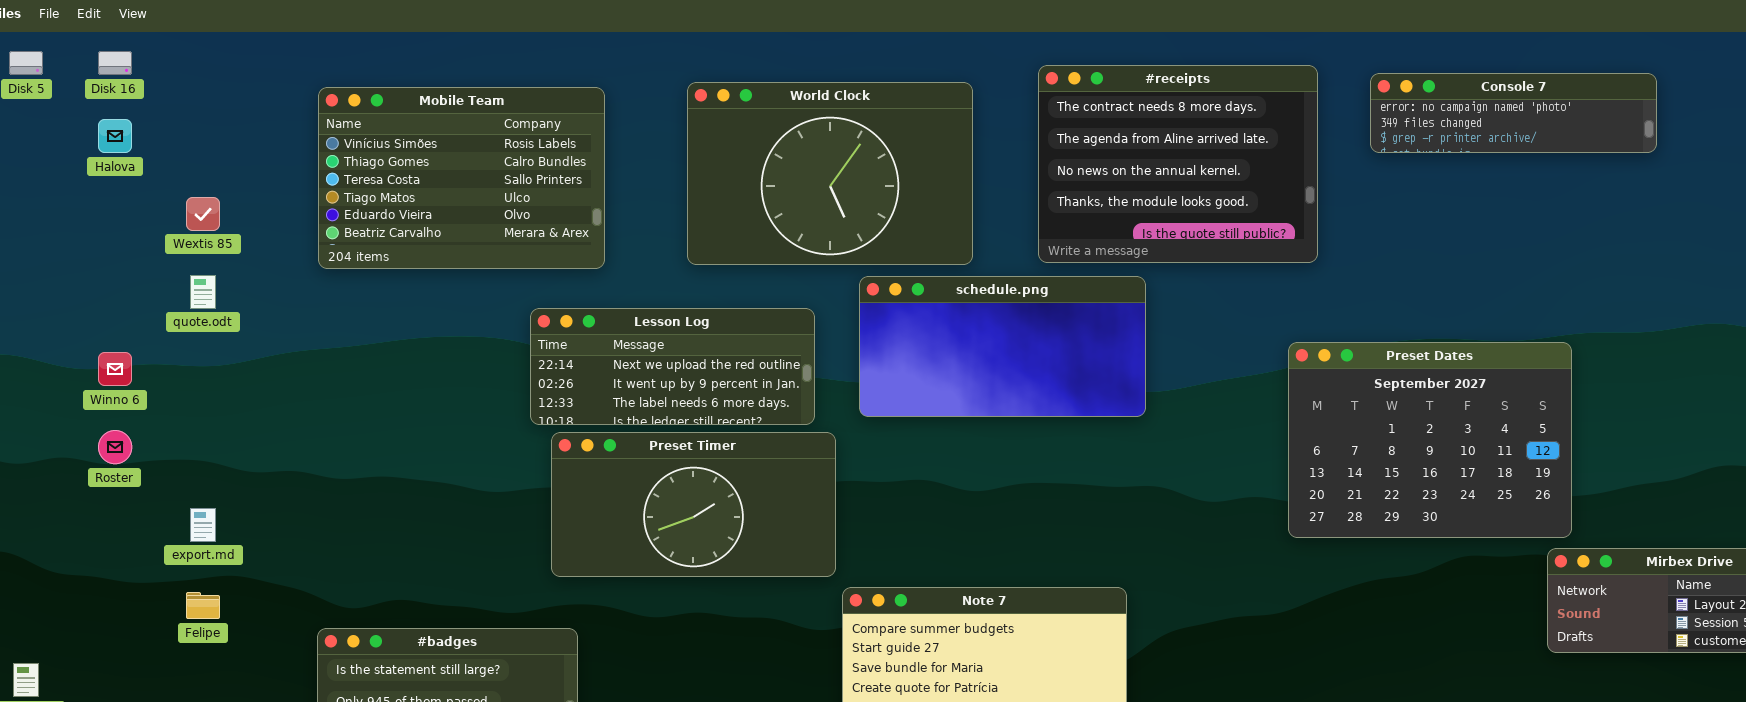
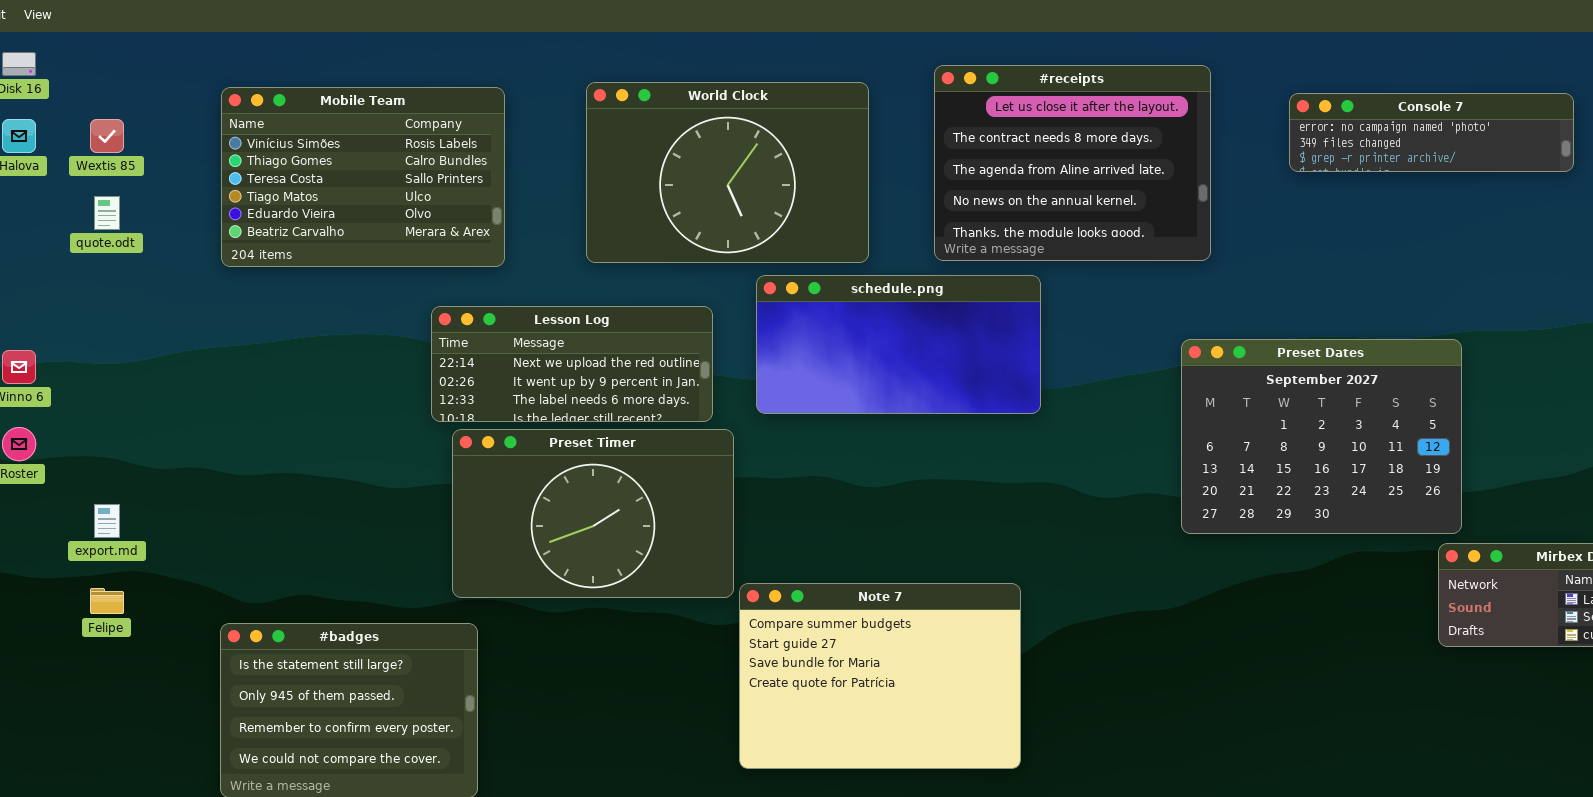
#receipts: [1038,65,1318,263] -> [934,65,1211,261], scrolled up 1 row
Console 7: [1370,73,1657,153] -> [1289,93,1574,172], moved
Wextis 85: [186,197,220,231] -> [90,119,124,153], moved
quote.odt: [190,275,216,309] -> [94,196,120,230], moved
Preset Timer: [551,432,836,577] -> [452,429,734,598], resized

